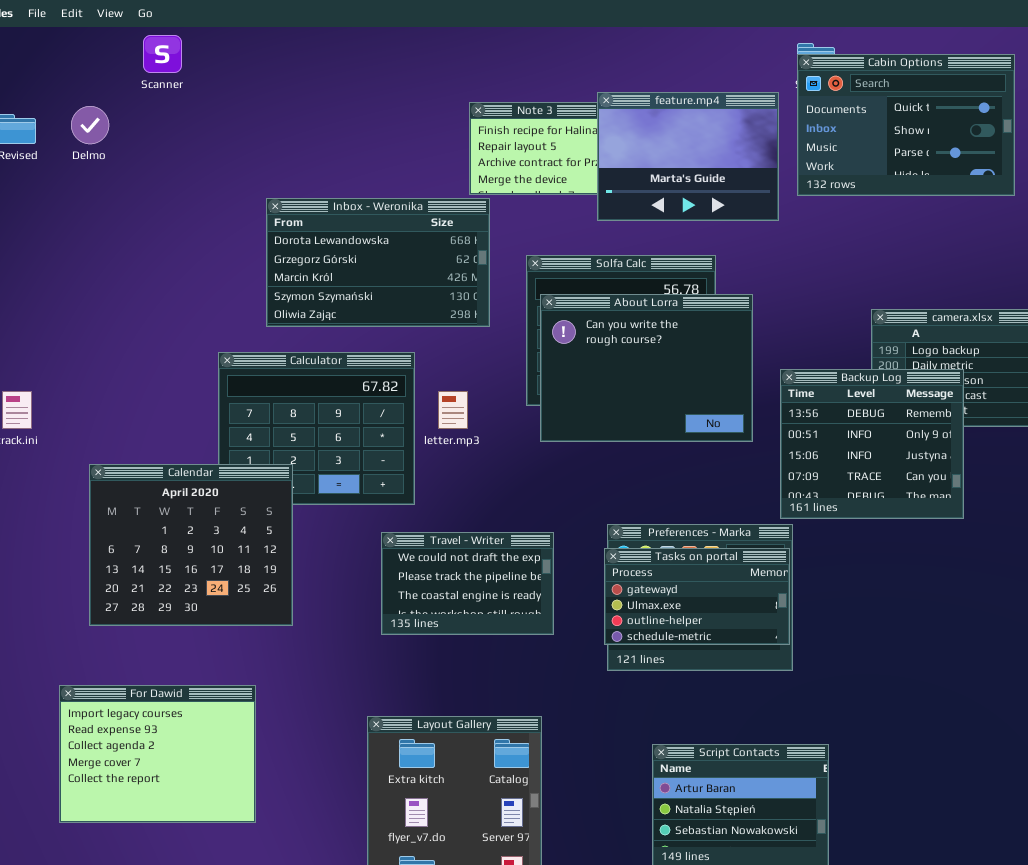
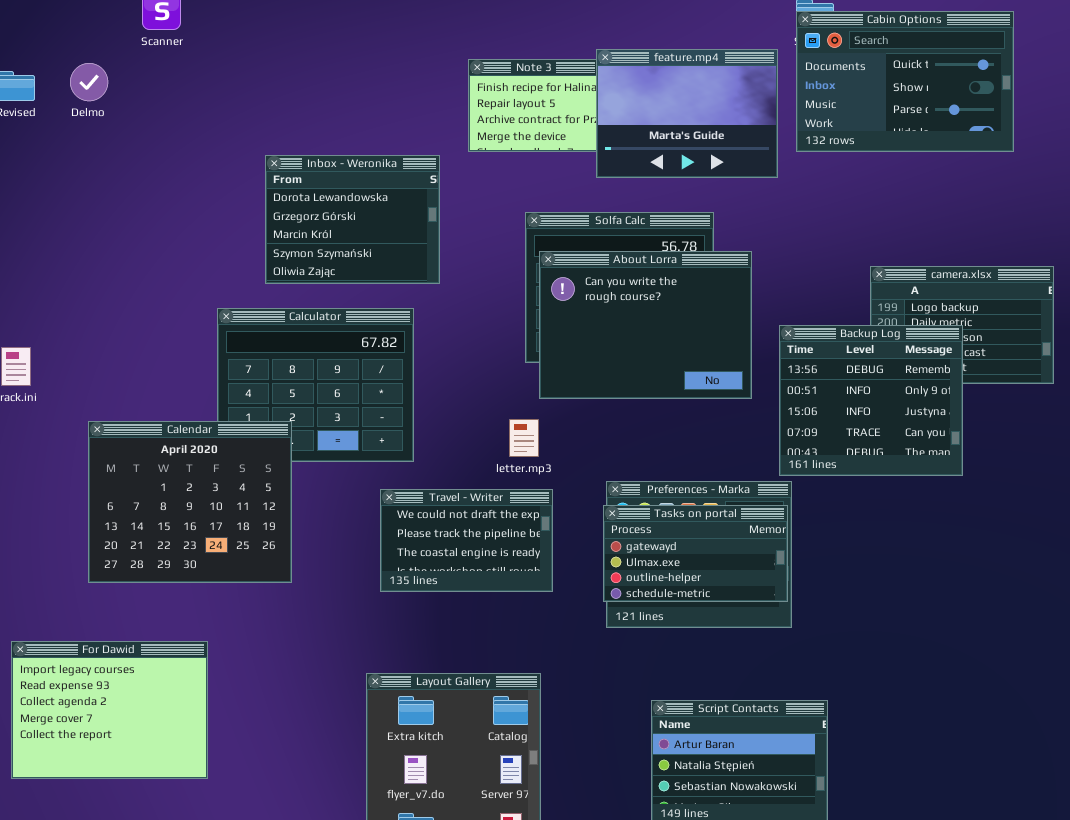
Inbox - Weronika: [266,198,490,327] -> [265,155,440,284], resized
letter.mp3: [438,391,468,429] -> [509,419,539,457], moved
For Dawid: [59,685,256,823] -> [11,641,208,779], moved

